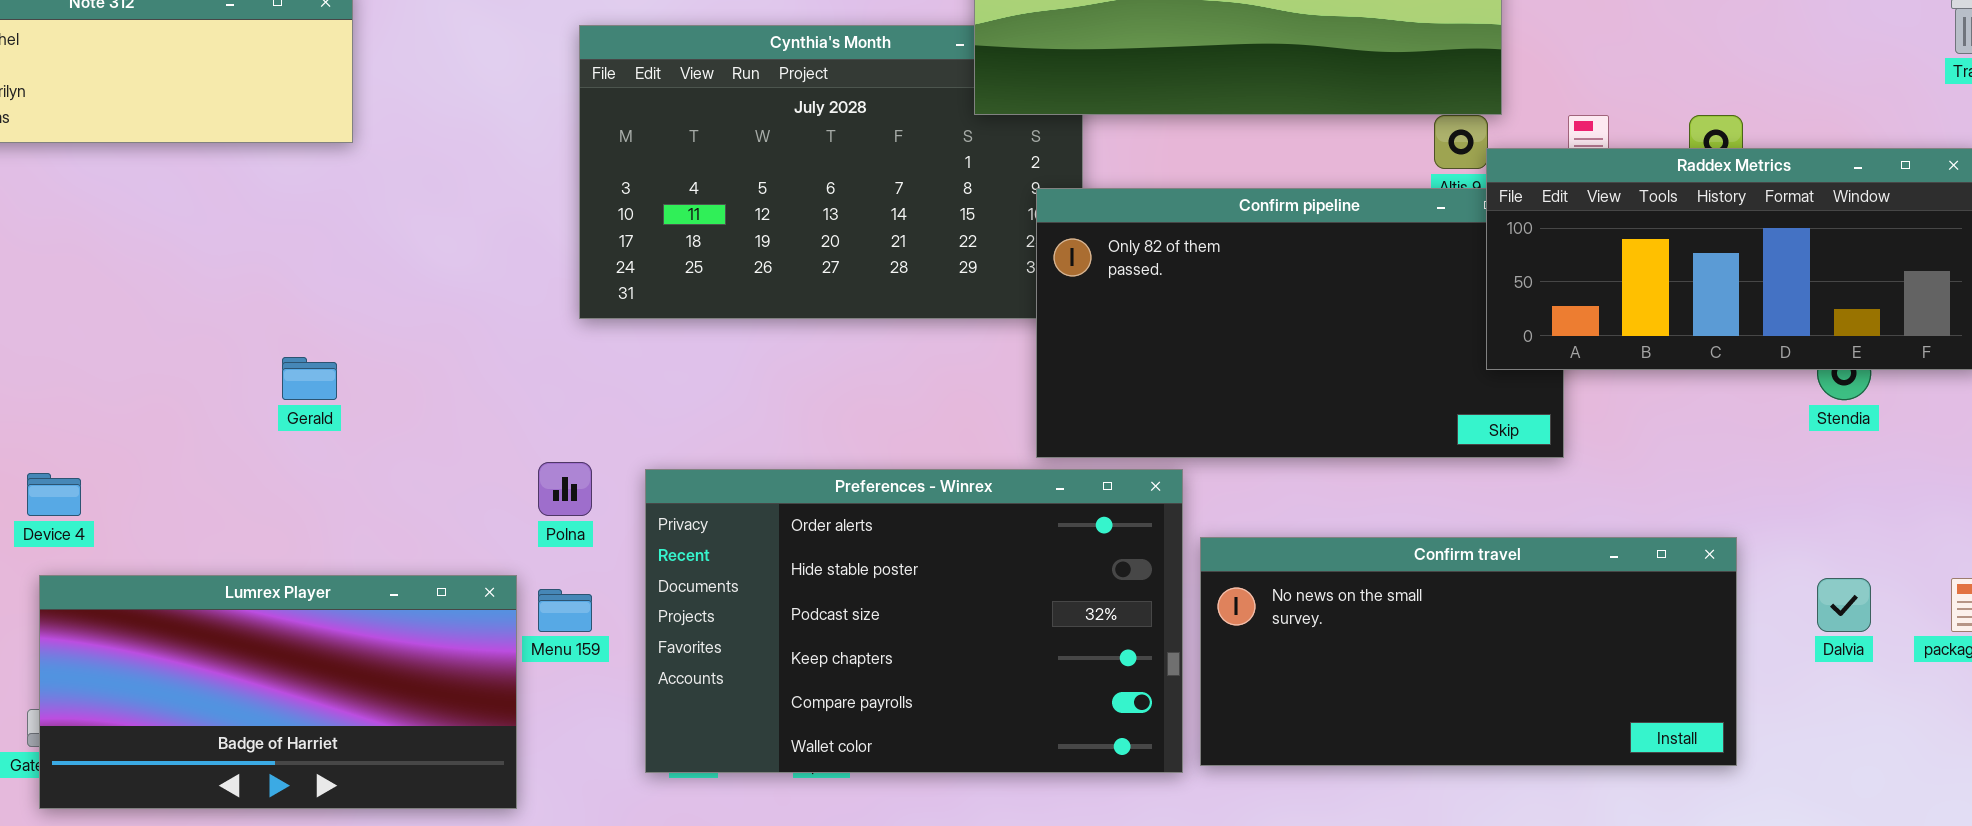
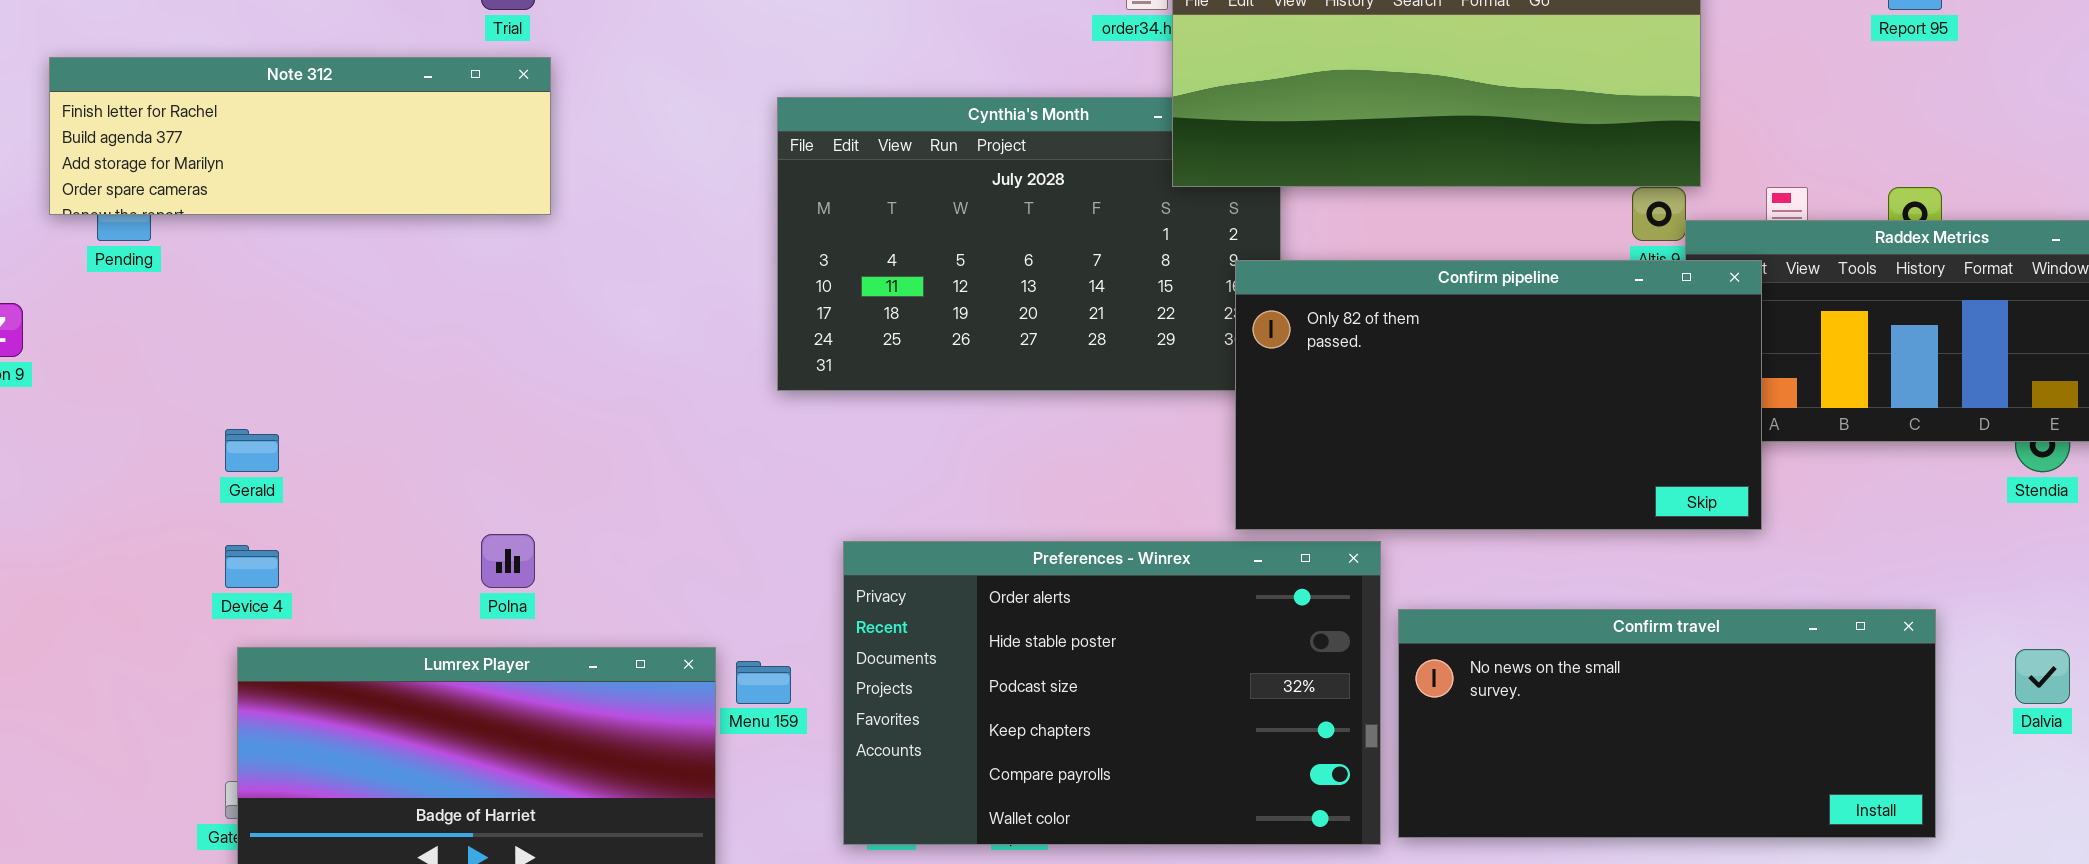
Confirm pipeline: [1036,188,1564,458] -> [1235,260,1762,530], raised
Gerald: [282,357,337,400] -> [225,429,279,472], moved
Polna: [538,462,592,516] -> [481,534,535,588], moved

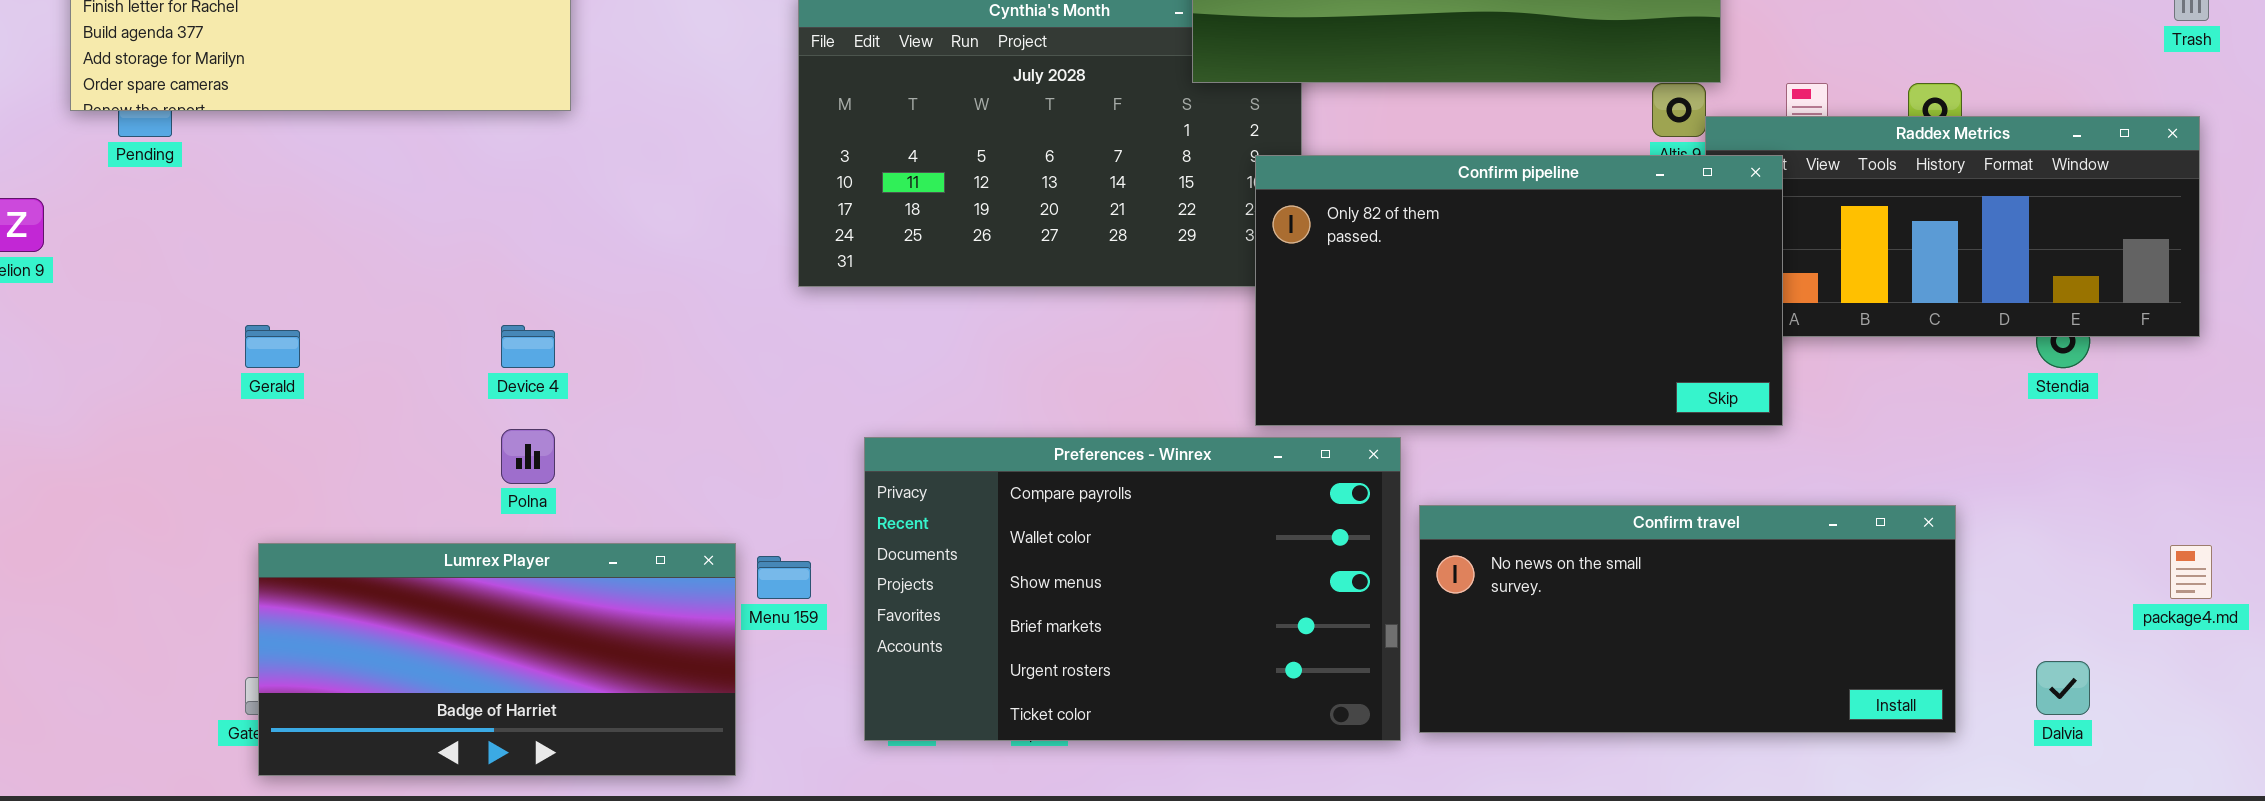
Preferences - Winrex: [843,541,1381,845] -> [864,437,1401,741], scrolled down 4 rows
Device 4: [225,545,279,588] -> [501,325,555,368], moved
Dalvia: [2015,649,2070,704] -> [2036,661,2090,715], moved

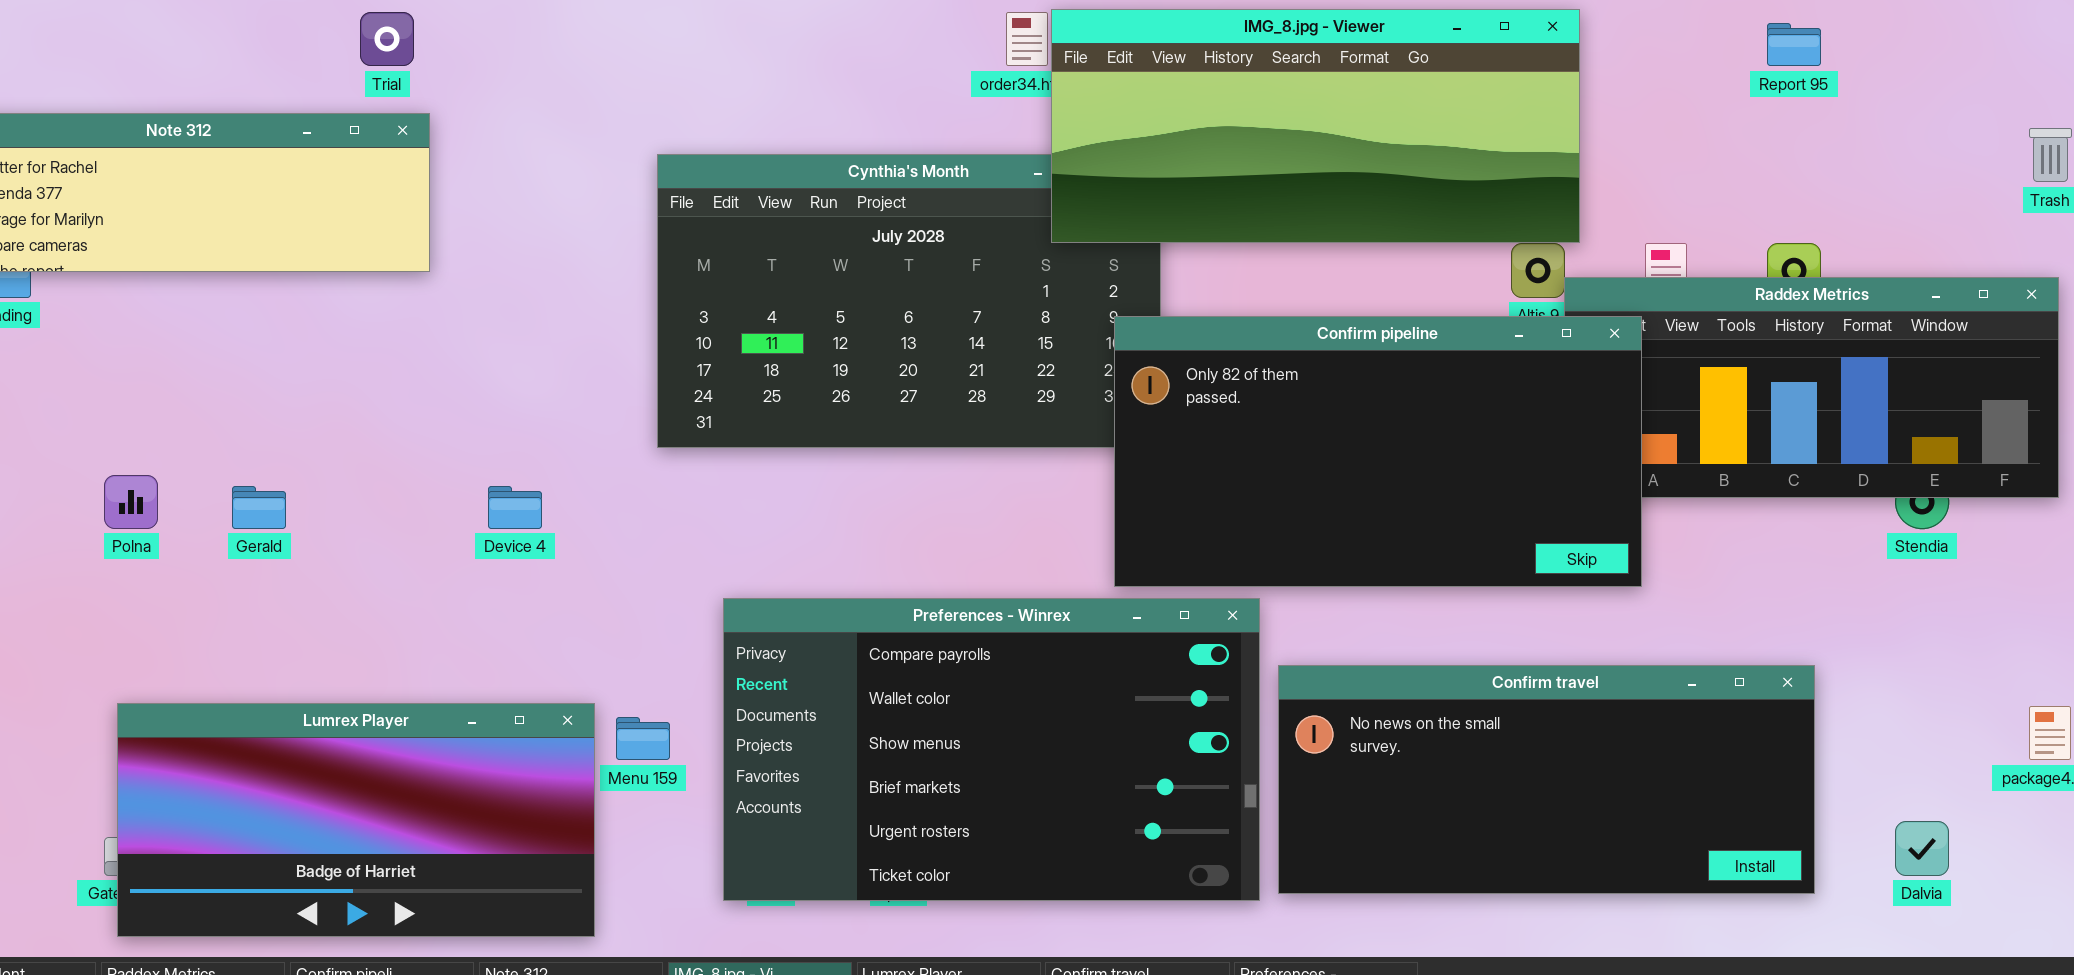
Gerald: [245,325,300,368] -> [232,486,286,529], moved
Device 4: [501,325,555,368] -> [488,486,542,529], moved
Polna: [501,429,555,484] -> [104,475,158,529], moved

